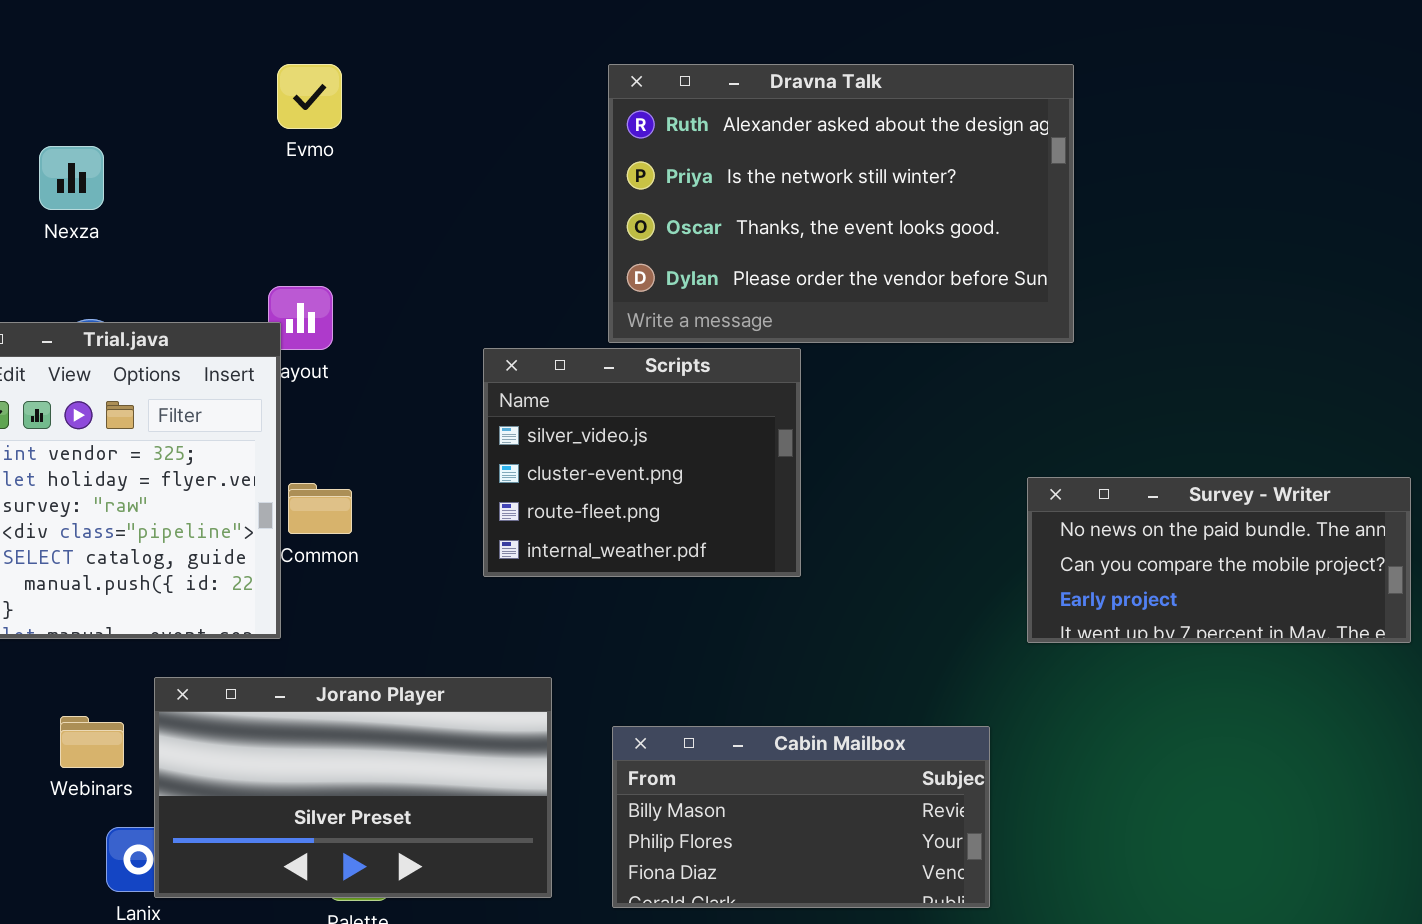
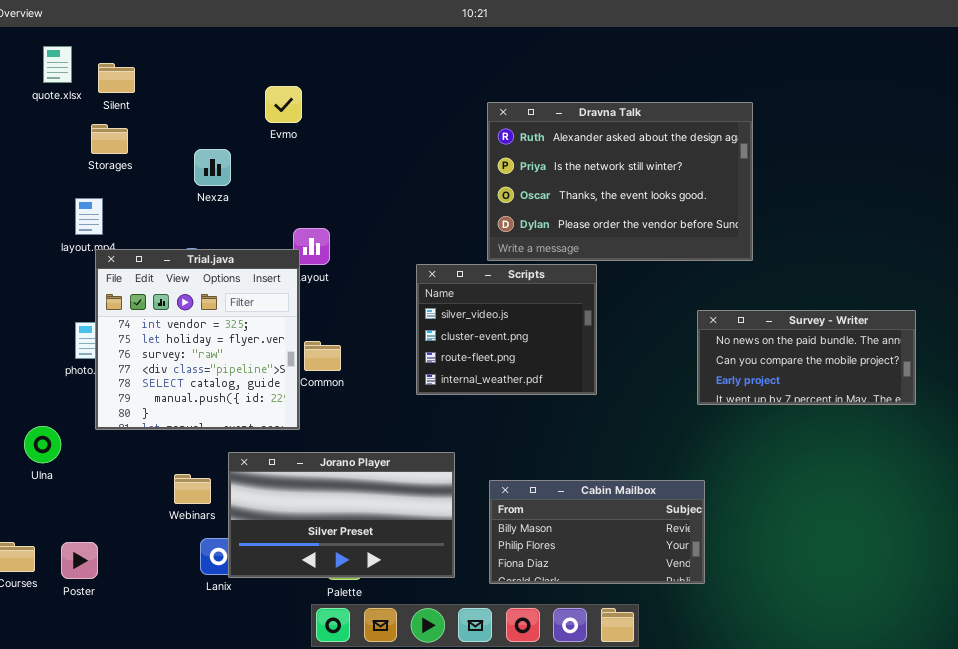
Evmo: [277,64,342,129] -> [265,86,302,123], moved
Nexza: [39,146,104,210] -> [194,149,231,186], moved
Survey - Writer: [1027,477,1411,643] -> [697,310,916,405], moved

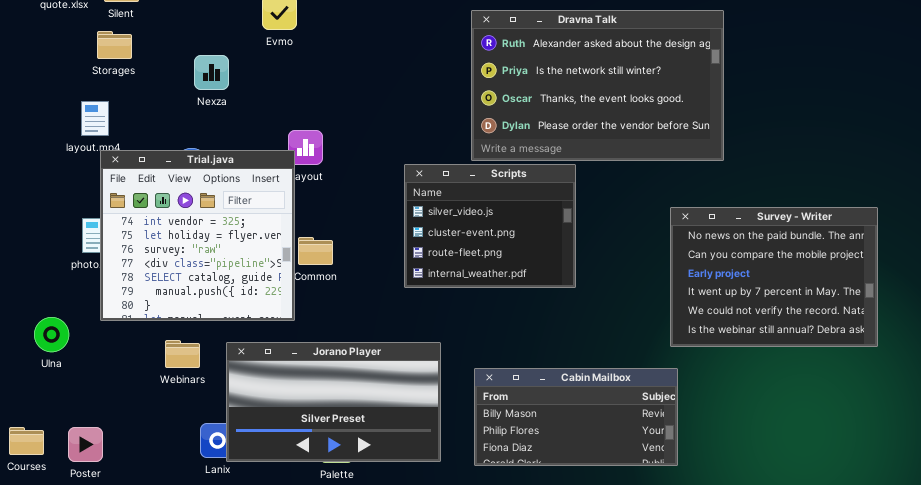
Survey - Writer: [697,310,916,405] -> [670,207,878,347], resized
Webinars: [174,474,211,504] -> [165,340,200,368], moved

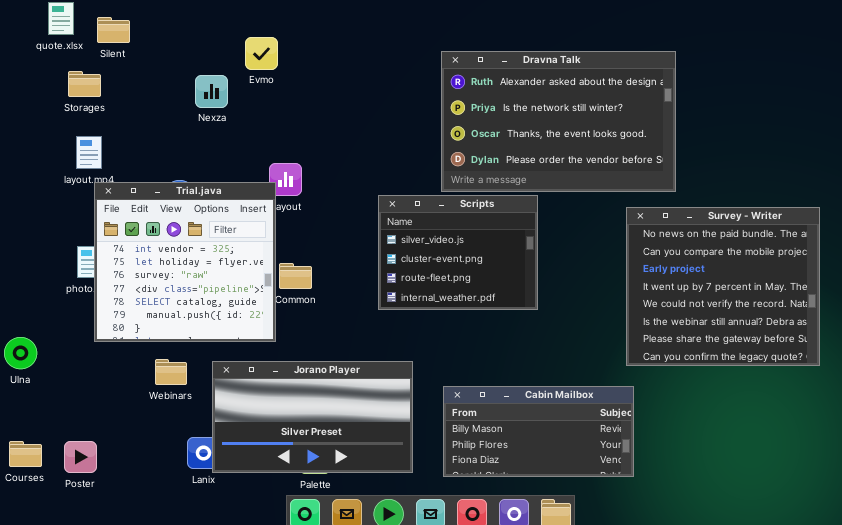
Storages: [97,31,132,59] -> [68,71,101,97], moved
Nexza: [194,55,229,90] -> [195,75,228,108], moved
Survey - Writer: [670,207,878,347] -> [626,207,820,366], resized
Ulna: [34,317,69,352] -> [4,337,37,369], moved

